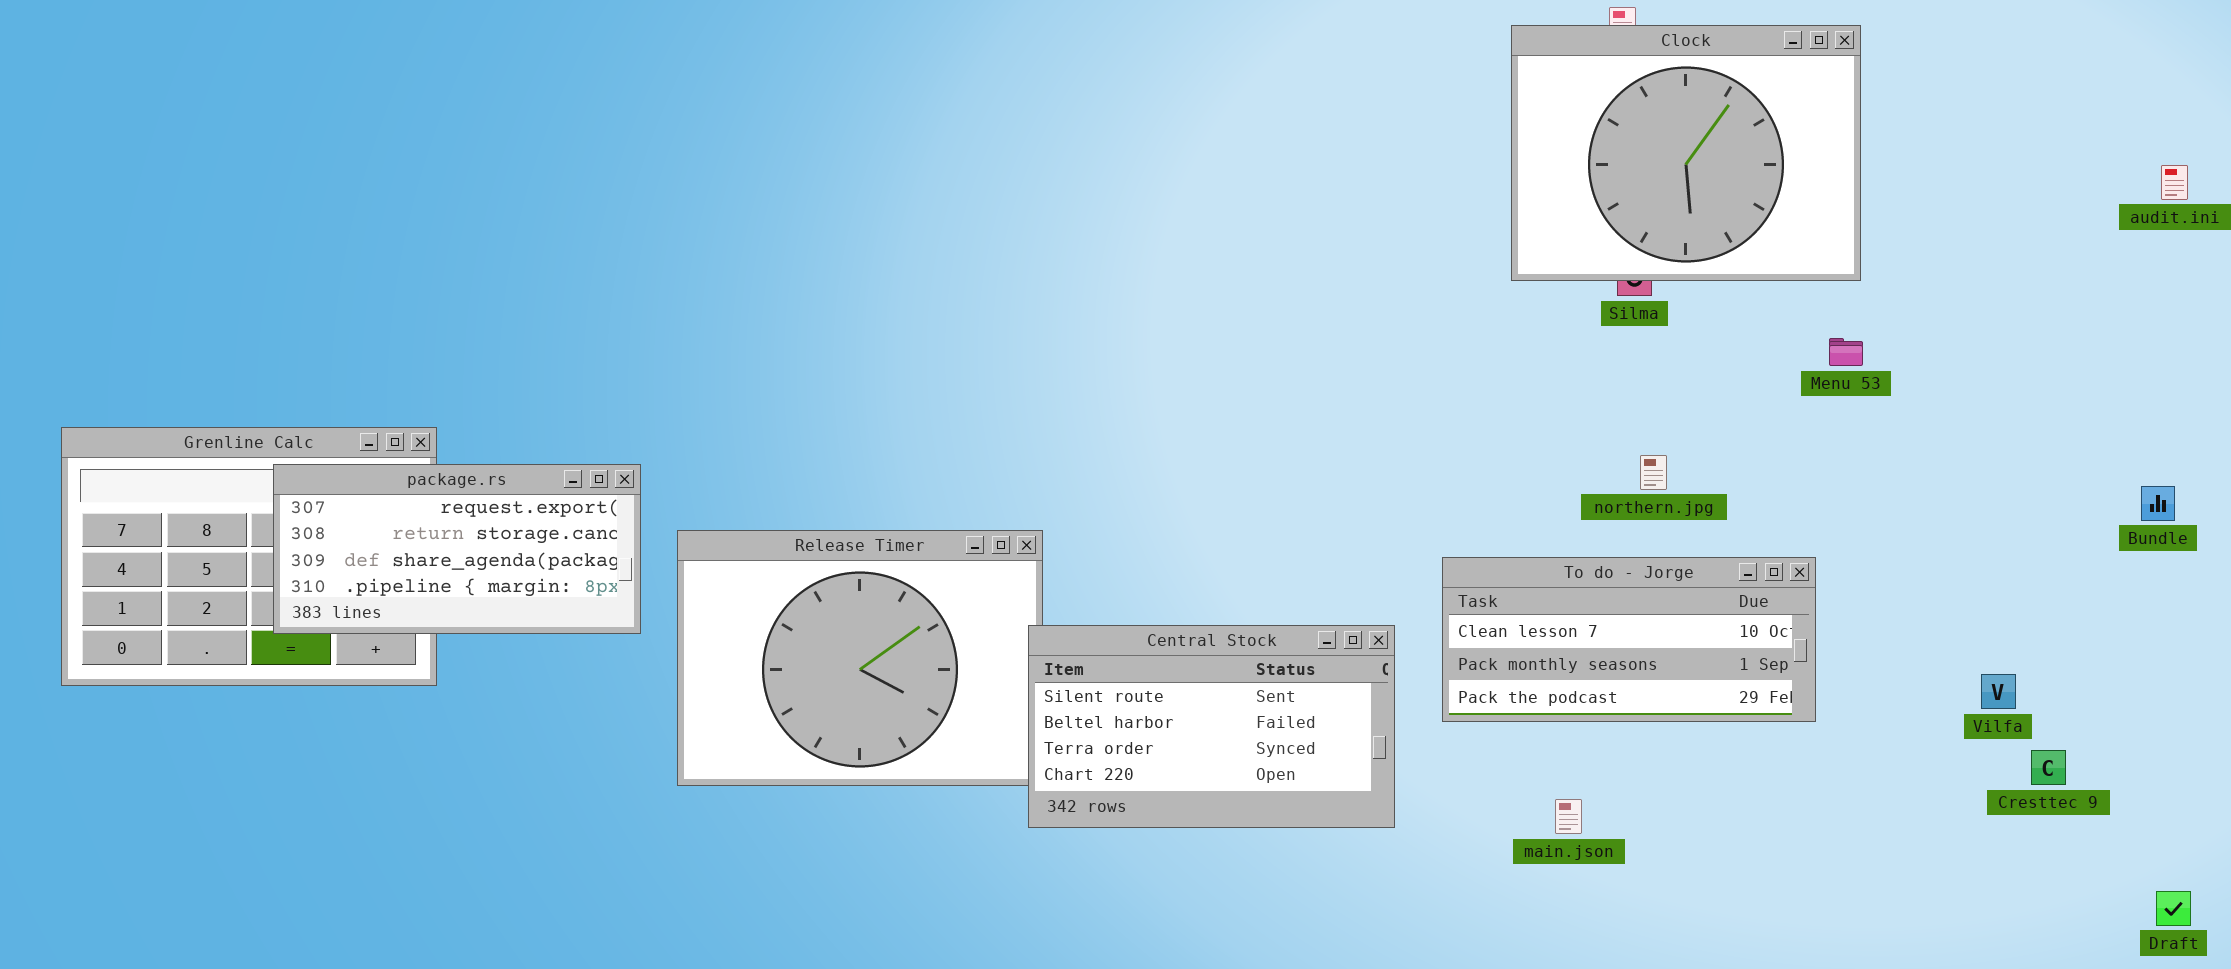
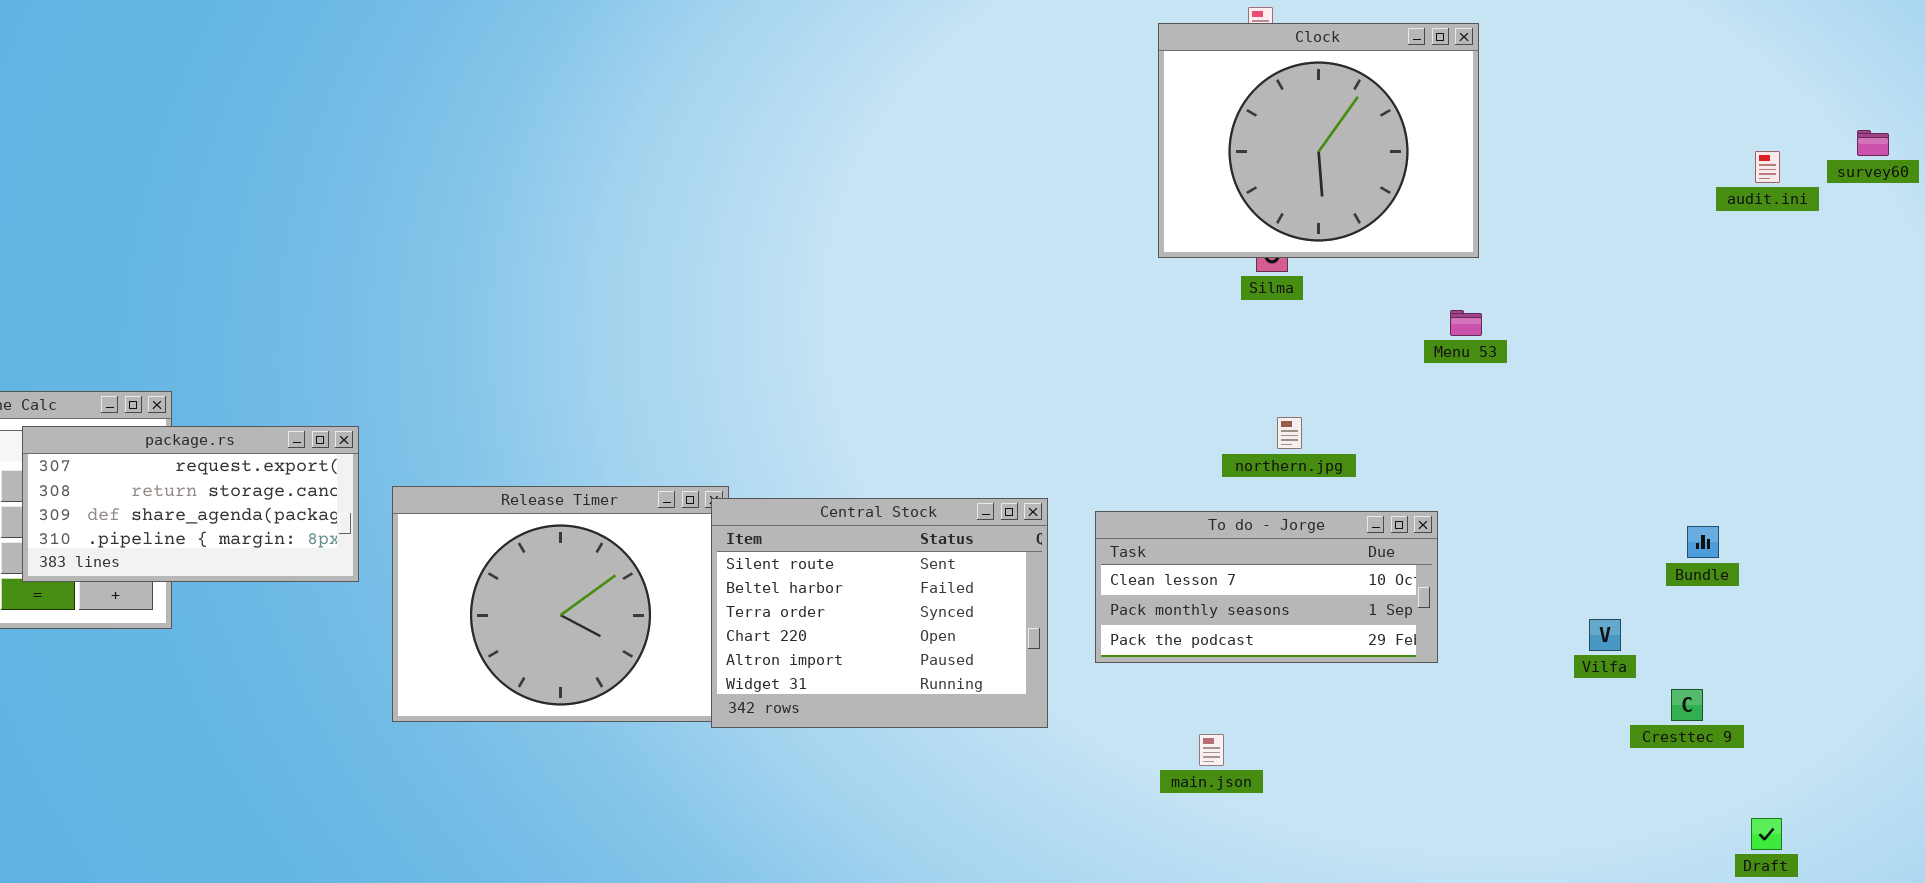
Bundle: [2141,486,2175,521] -> [1687,526,1719,558], moved
Central Stock: [1028,625,1395,828] -> [711,498,1048,728], moved, resized
Cresttec 9: [2031,750,2066,785] -> [1671,689,1703,721], moved

